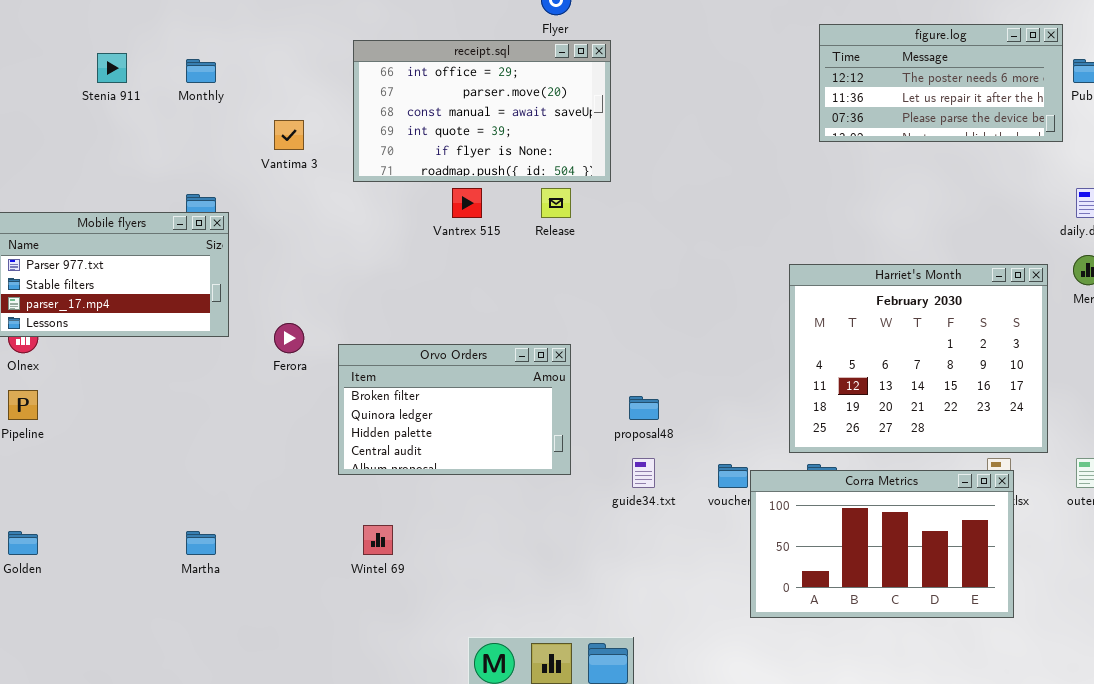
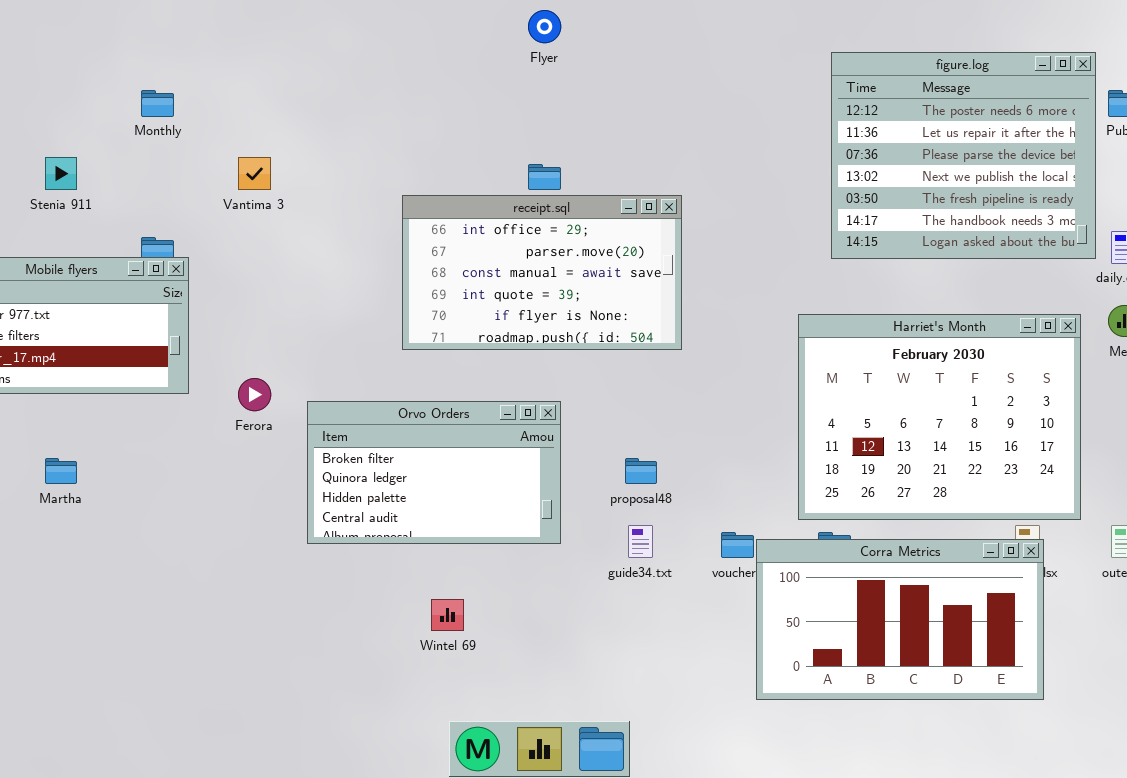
figure.log: [819,24,1063,142] -> [831,52,1096,259], resized
receipt.sql: [353,40,611,182] -> [402,195,682,350], moved
Stenia 911: [97,53,127,83] -> [45,157,77,190], moved
Wintel 69: [363,525,393,555] -> [431,599,464,631], moved
Martha: [186,531,216,555] -> [45,458,77,484], moved

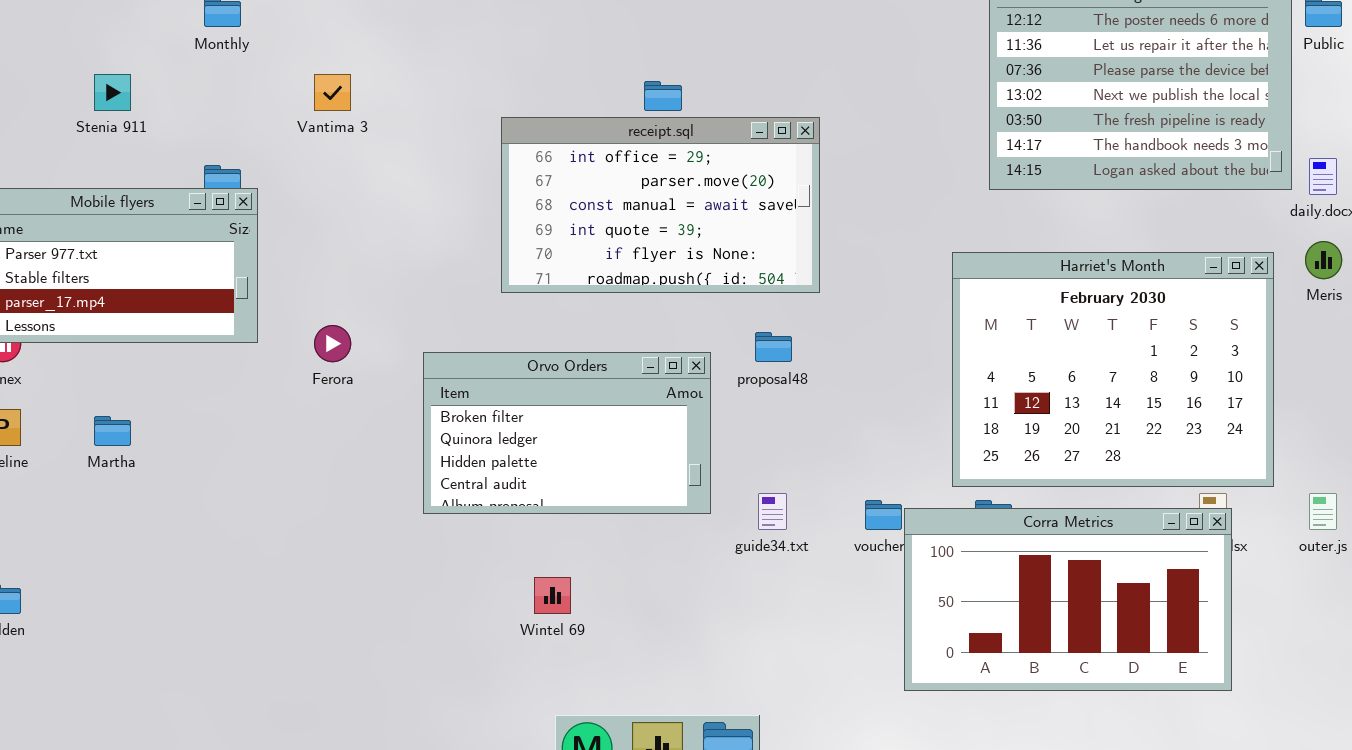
Orvo Orders: [307,401,561,544] -> [423,352,711,514], moved
proposal48: [625,458,657,484] -> [755,332,792,362], moved

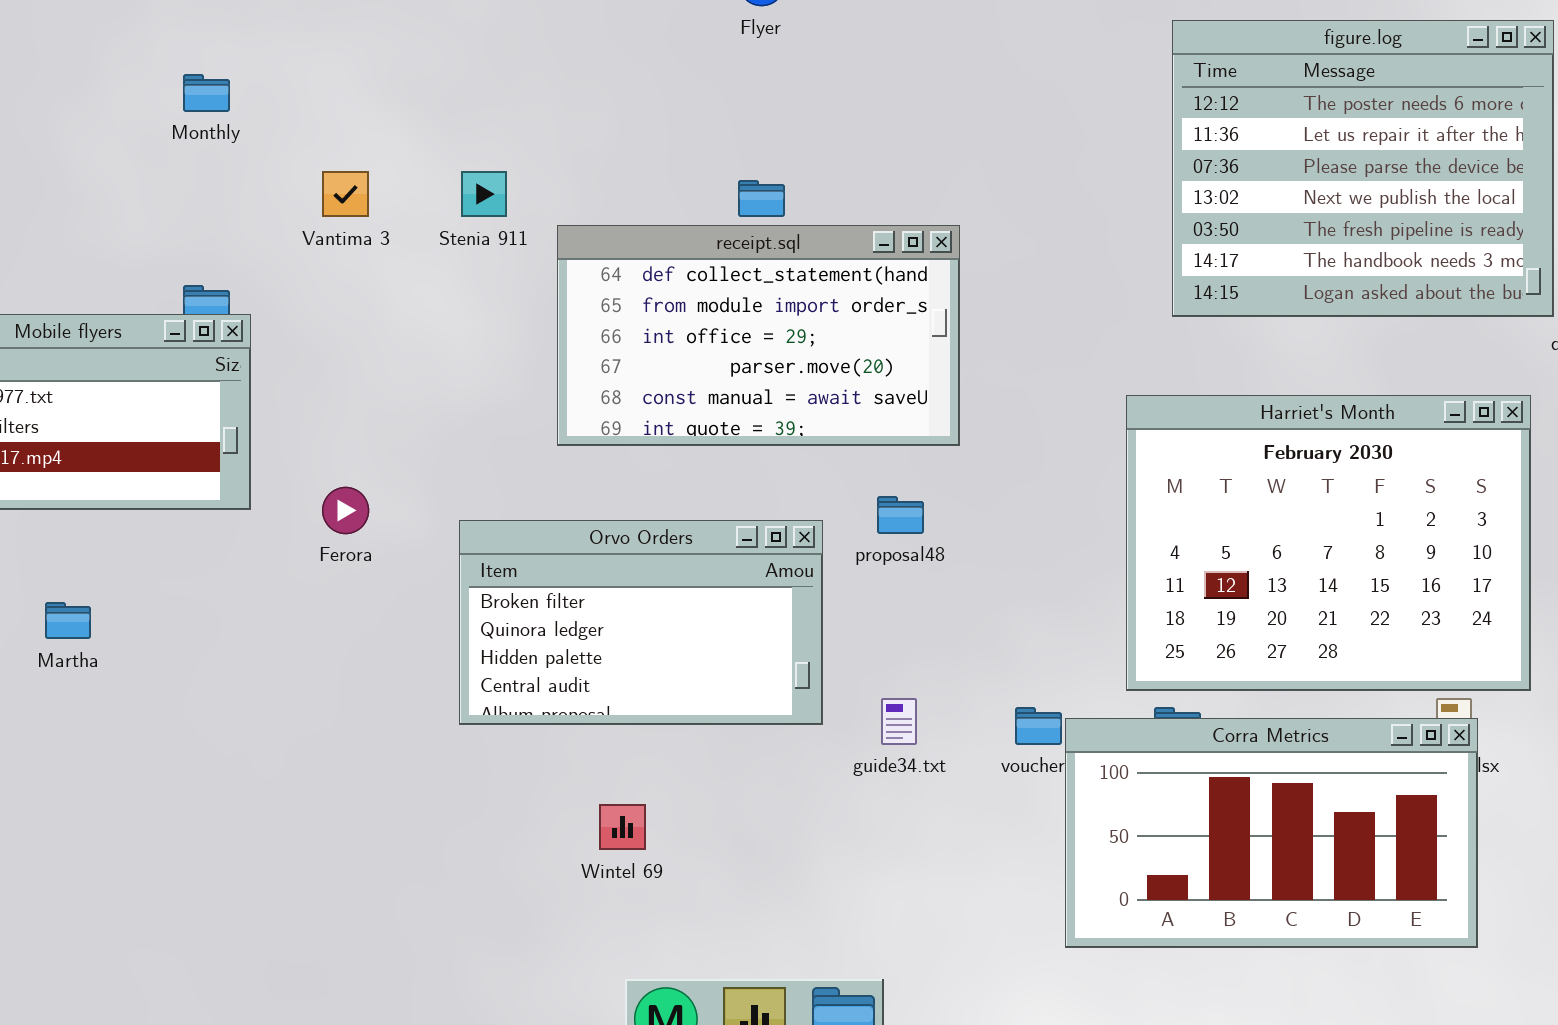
Stenia 911: [94,74,131,111] -> [461,171,507,217], moved
receipt.sql: [501,117,820,293] -> [557,225,960,446], scrolled up 2 rows

